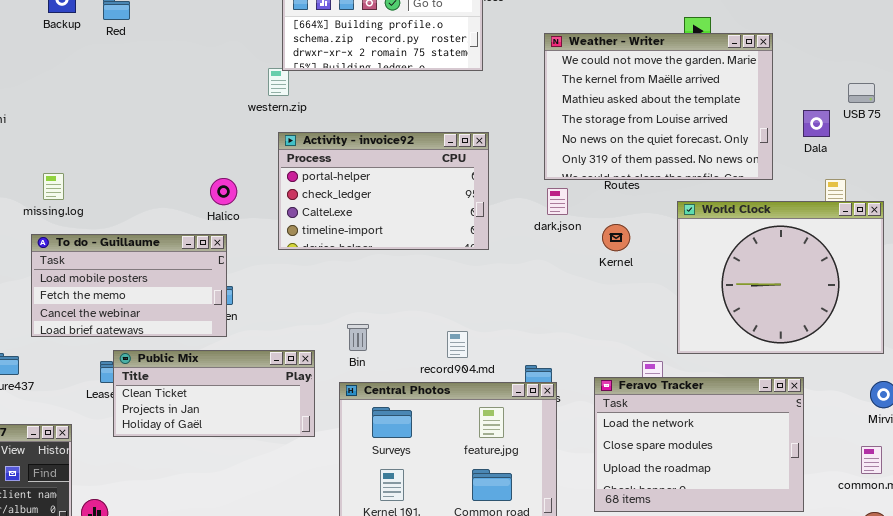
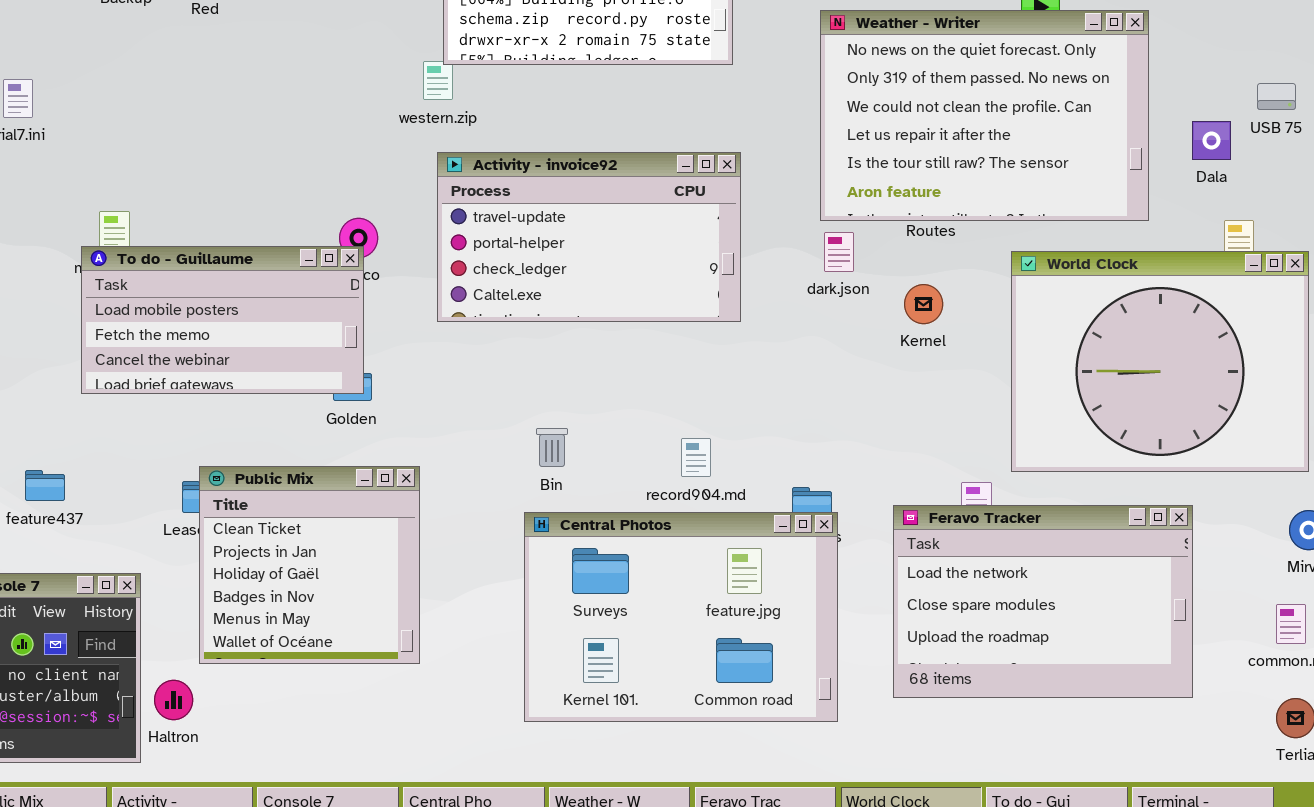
Weather - Writer: [544,33,773,180] -> [820,10,1149,221], scrolled down 4 rows
Activity - invoice92: [278,132,489,250] -> [437,152,741,322], scrolled up 1 row
To do - Guillaume: [31,234,227,337] -> [81,246,364,394], moved
Public Mix: [113,350,315,437] -> [199,466,420,664], resized

